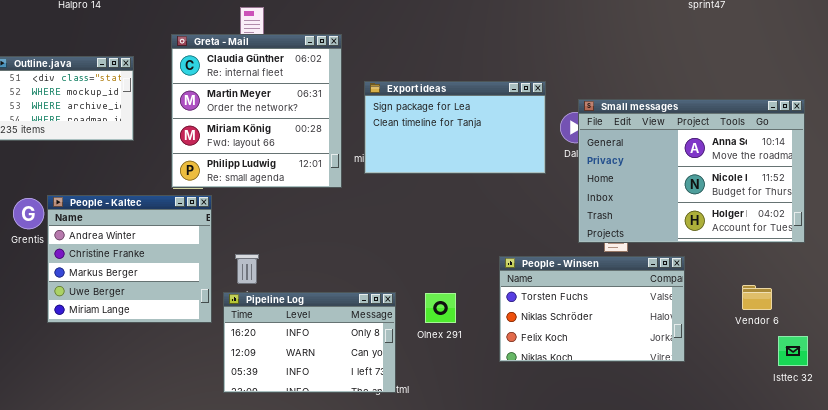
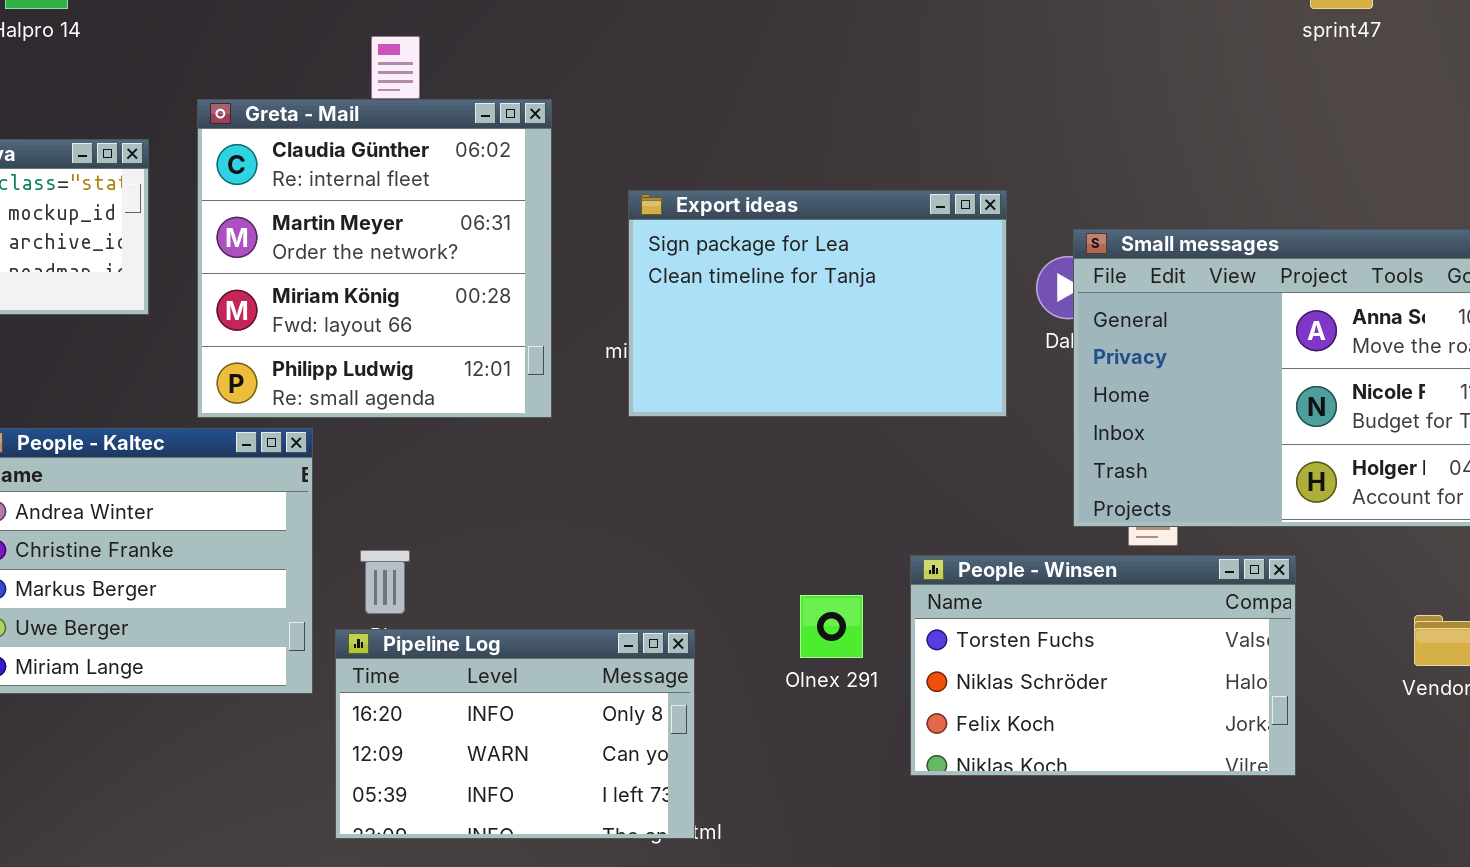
Greta - Mail: [171,34,342,188] -> [197,99,552,418], moved
Export ideas: [364,81,546,174] -> [628,190,1007,417], resized
Olnex 291: [425,293,456,323] -> [800,595,863,658], moved

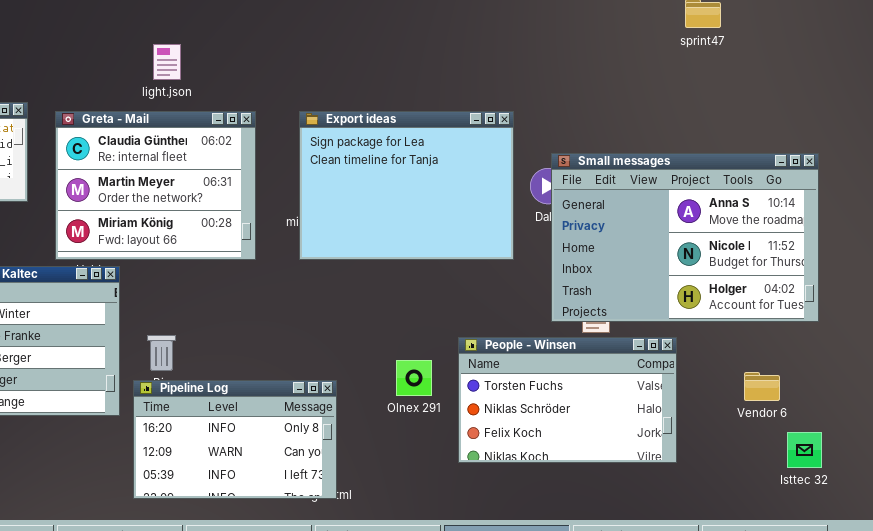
Greta - Mail: [197,99,552,418] -> [55,111,256,260], resized
Export ideas: [628,190,1007,417] -> [299,111,514,260], resized

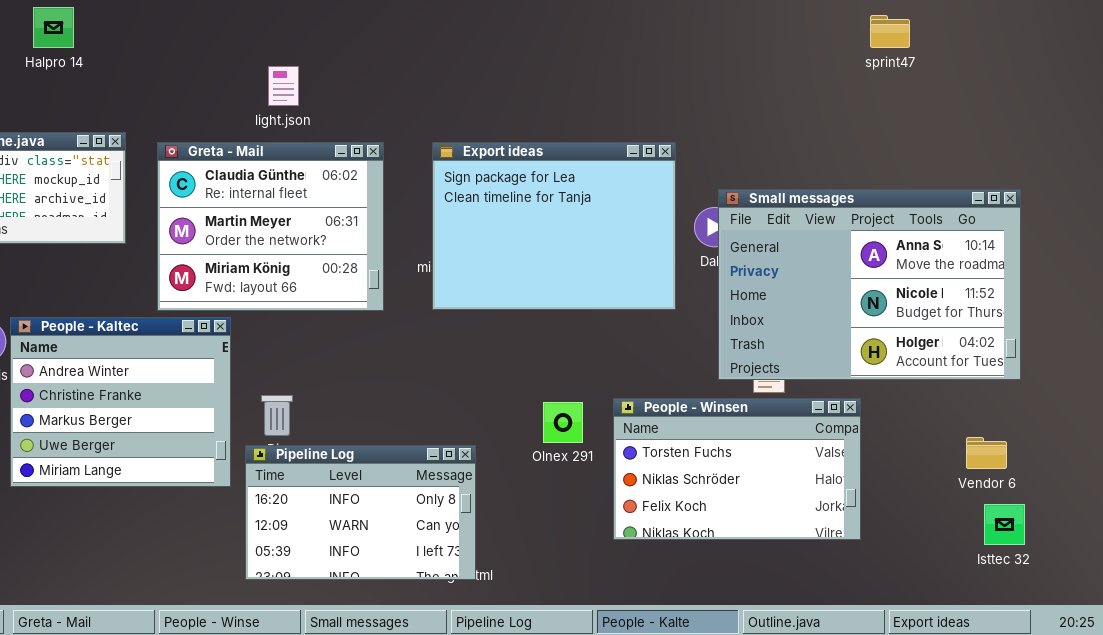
Olnex 291: [396,360,432,396] -> [543,402,583,443], moved
Vendor 6: [744,372,780,401] -> [966,437,1007,469], moved

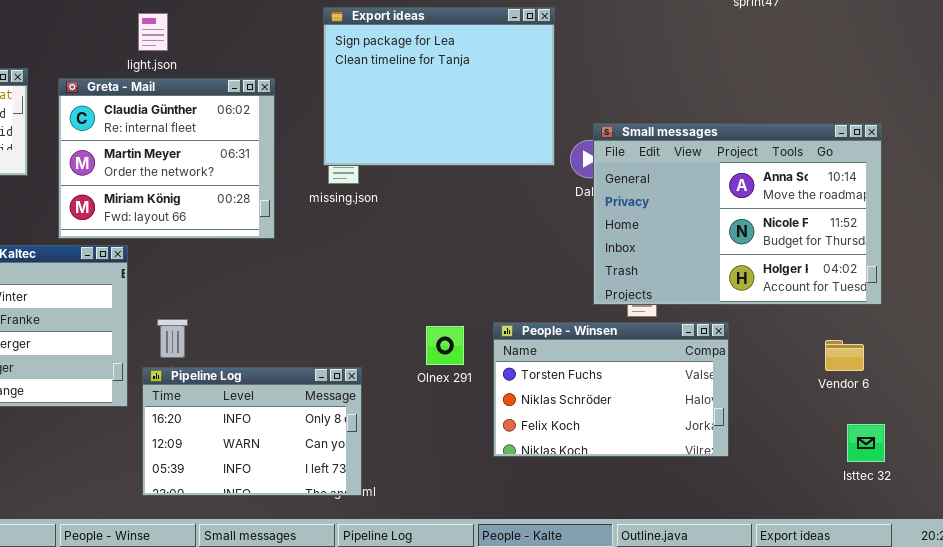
light.json: [268,66,299,106] -> [138,13,168,51], moved
Export ideas: [432,142,676,310] -> [323,7,555,166], moved
Vendor 6: [966,437,1007,469] -> [825,340,864,371], moved

